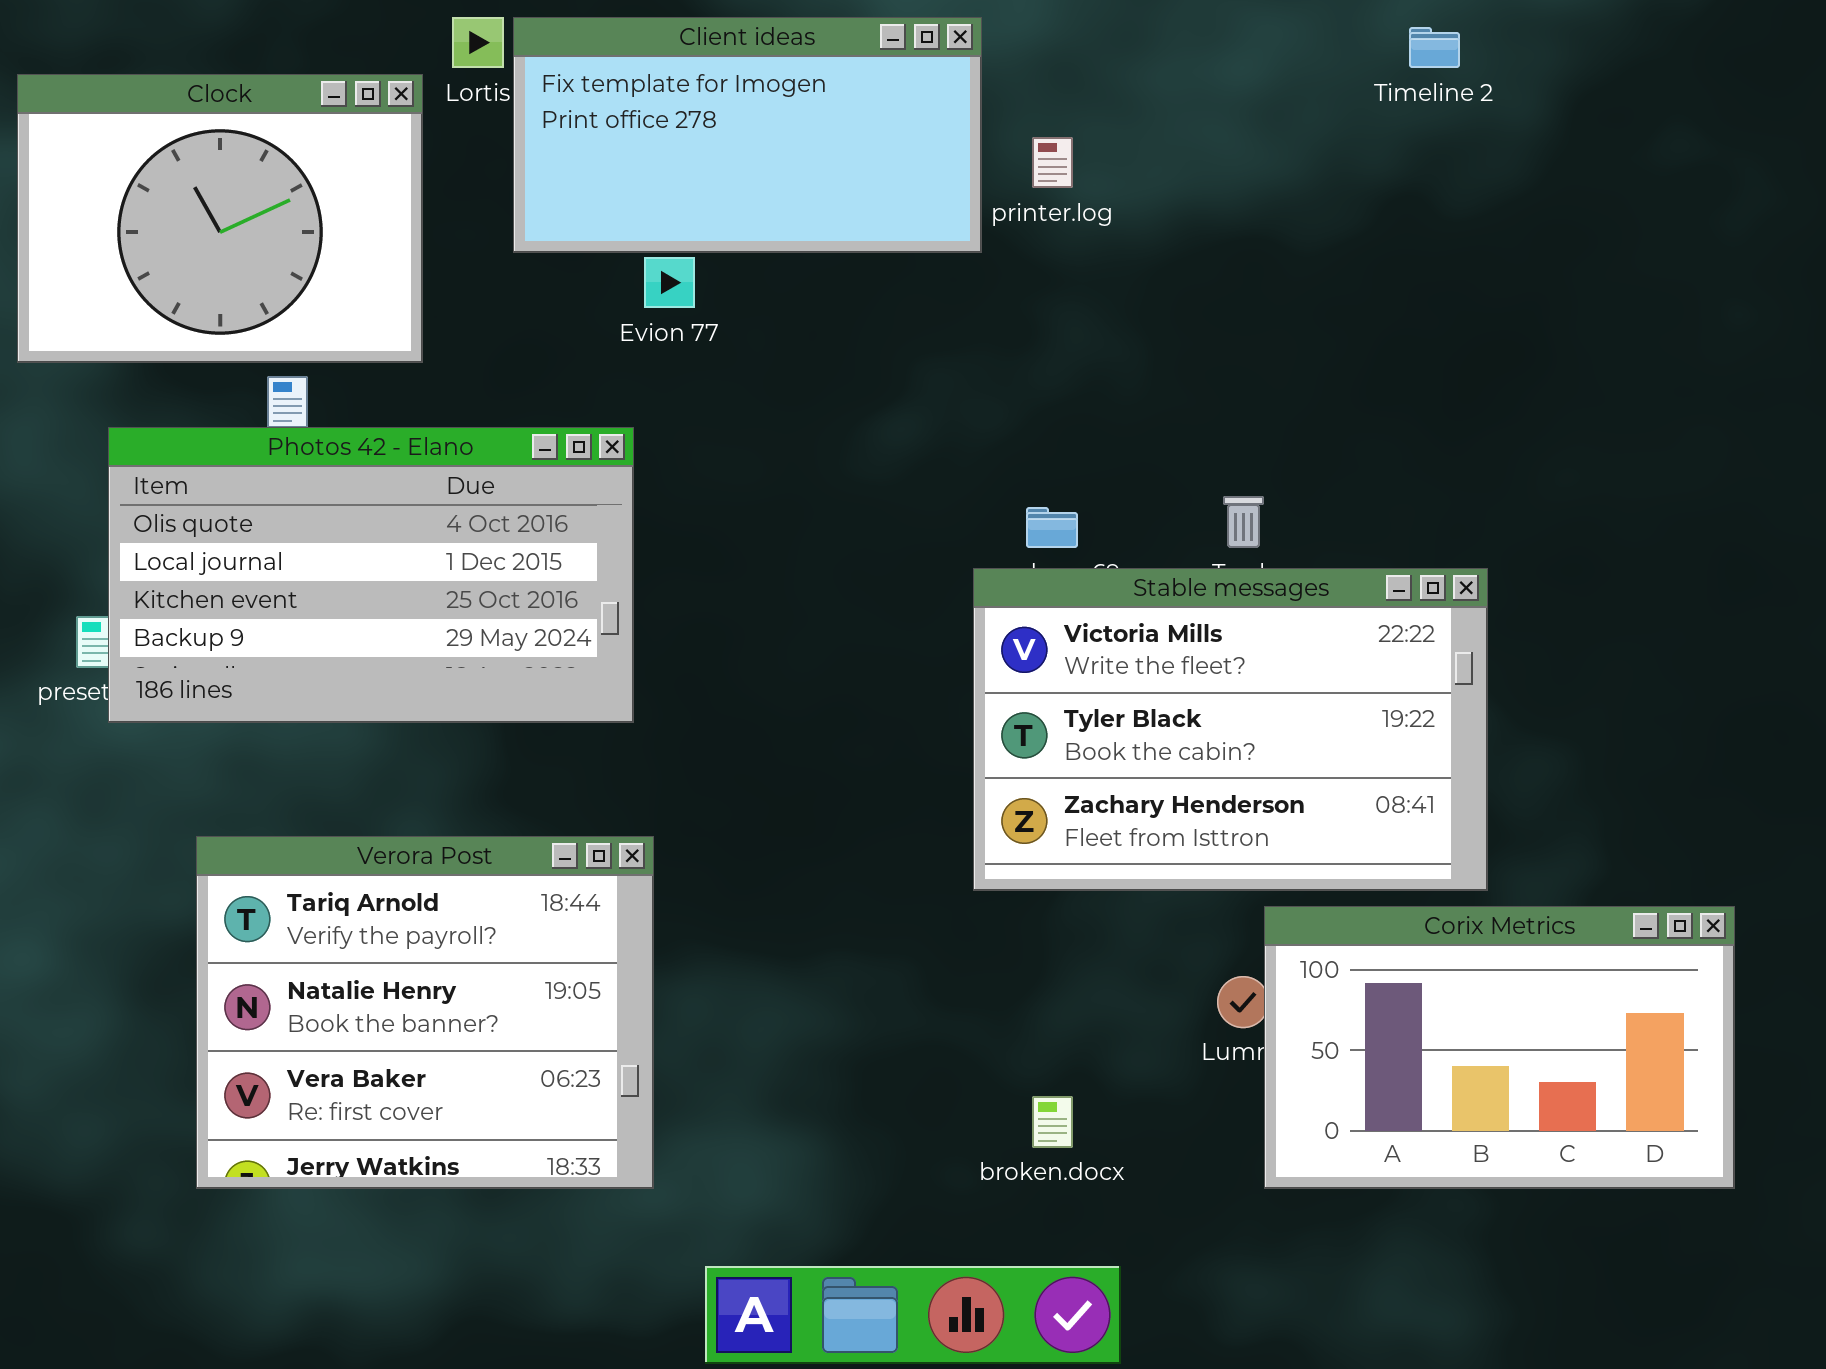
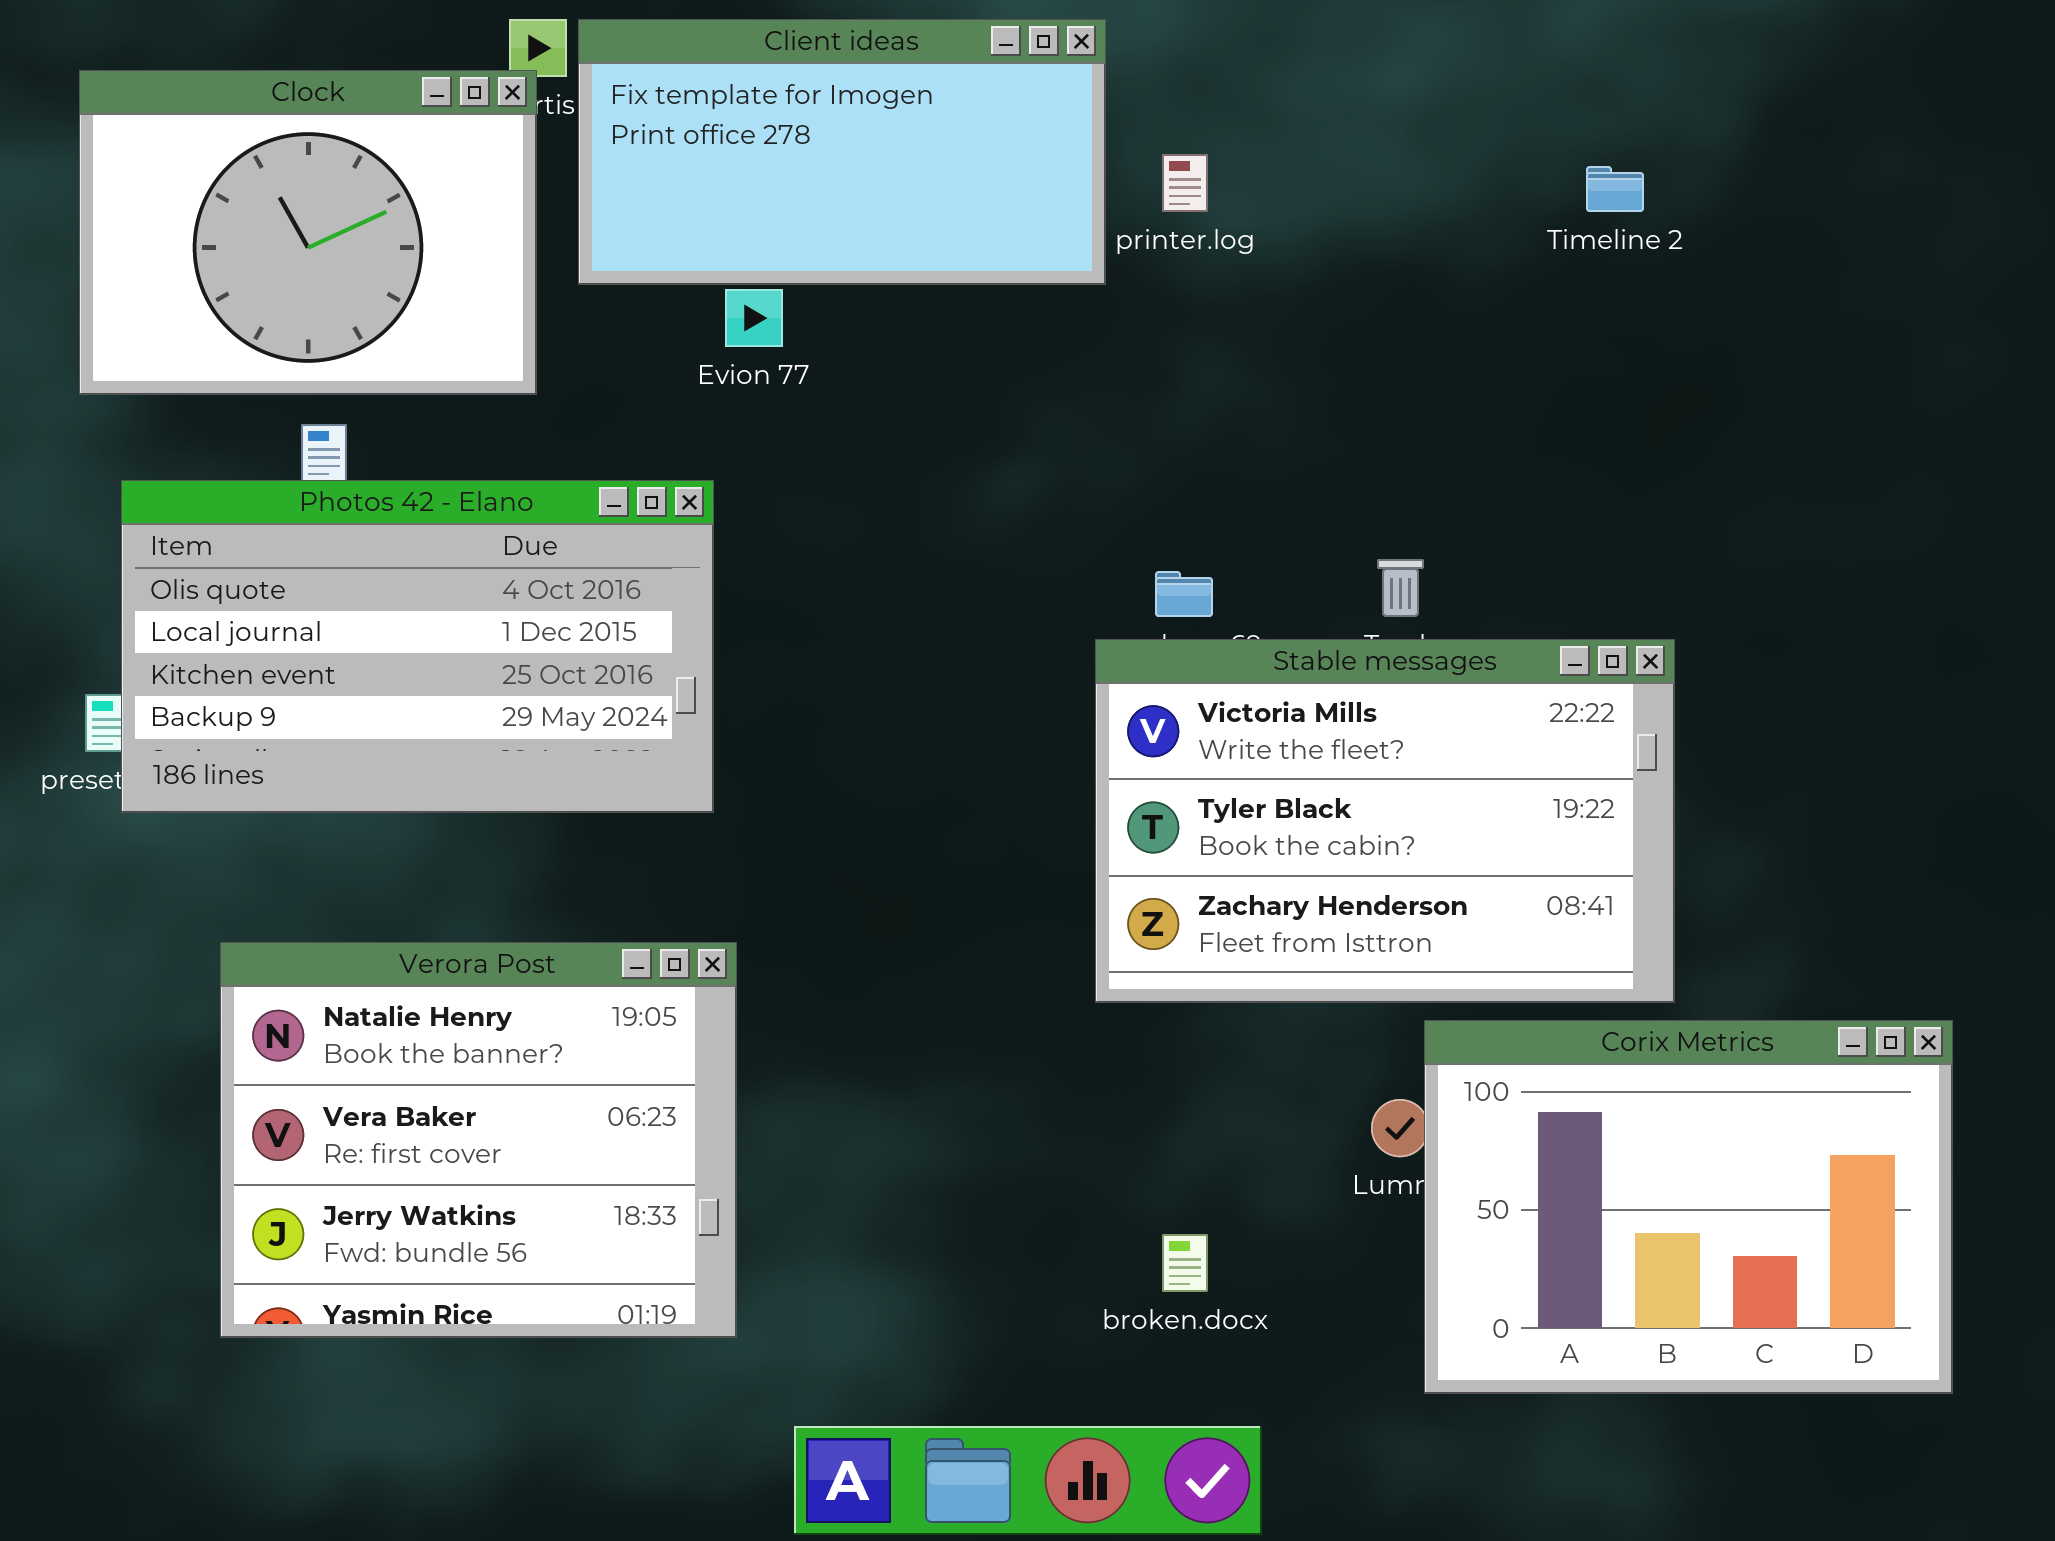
Timeline 2: [1409,27,1460,68] -> [1586,166,1644,212], moved
Clock: [17,74,423,363] -> [79,70,537,395], moved
Verora Post: [196,836,654,1189] -> [220,942,737,1338], scrolled down 1 row
Corix Metrics: [1264,906,1735,1189] -> [1424,1020,1953,1394], resized

